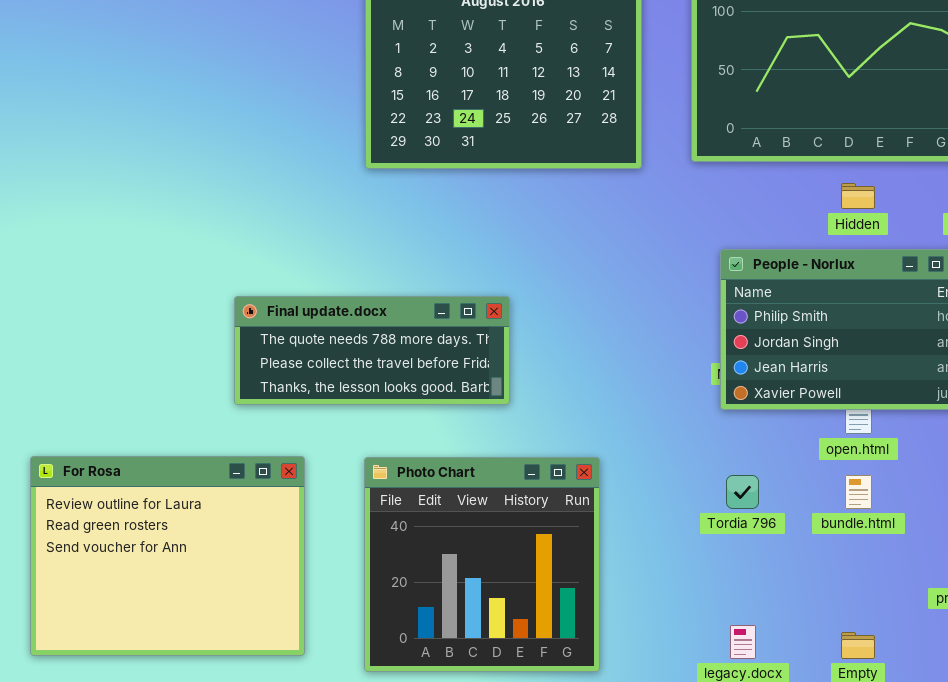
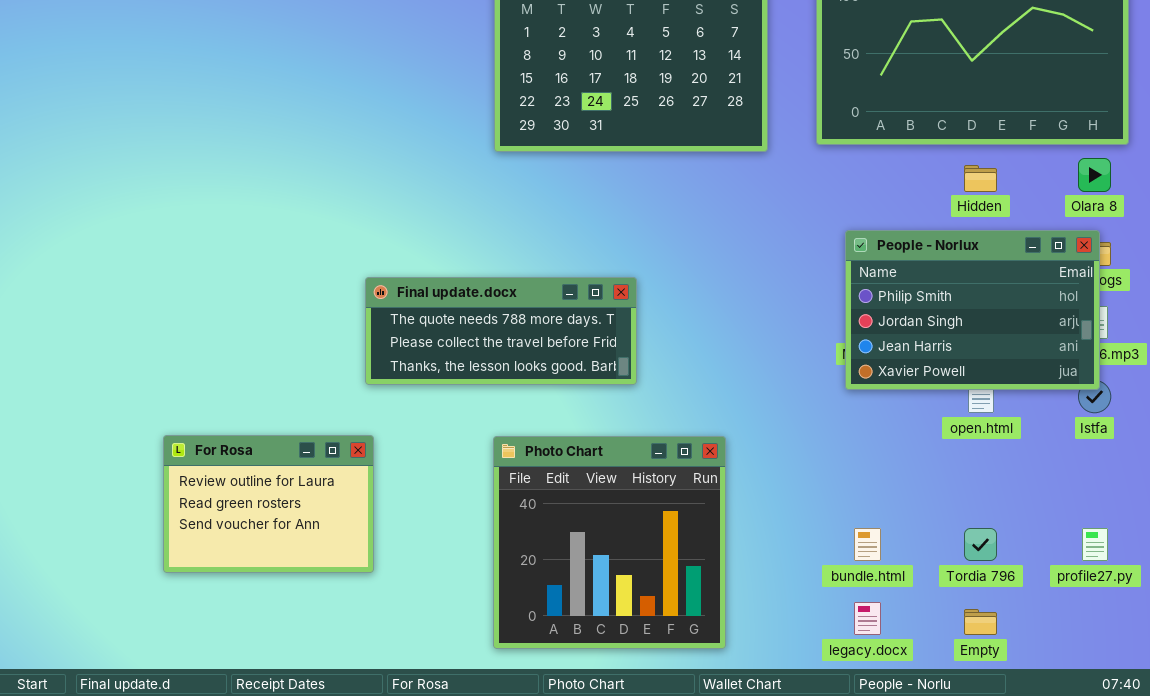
For Rosa: [30,456,305,656] -> [163,435,374,573], resized
Tordia 796: [726,475,759,509] -> [964,528,997,561], moved
bundle.html: [845,475,872,509] -> [854,528,881,561], moved

